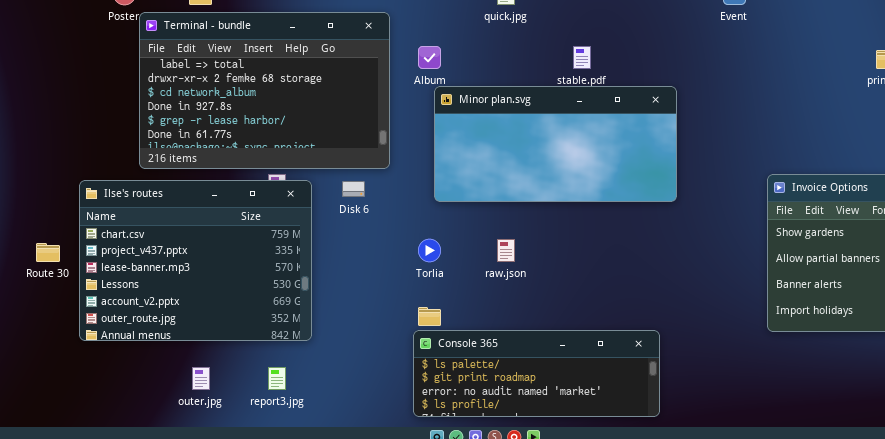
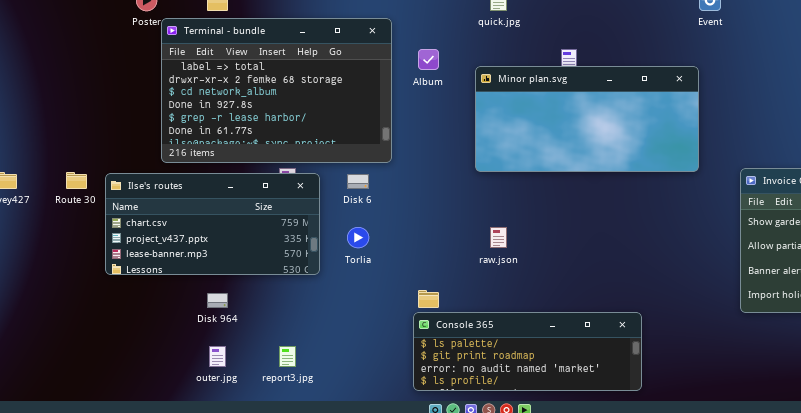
Minor plan.svg: [434,86,677,202] -> [475,66,699,172], moved
Ilse's routes: [79,180,312,341] -> [105,173,320,275], resized
Torlia: [418,239,441,262] -> [347,227,369,248], moved
Route 30: [36,243,60,262] -> [66,172,87,189], moved

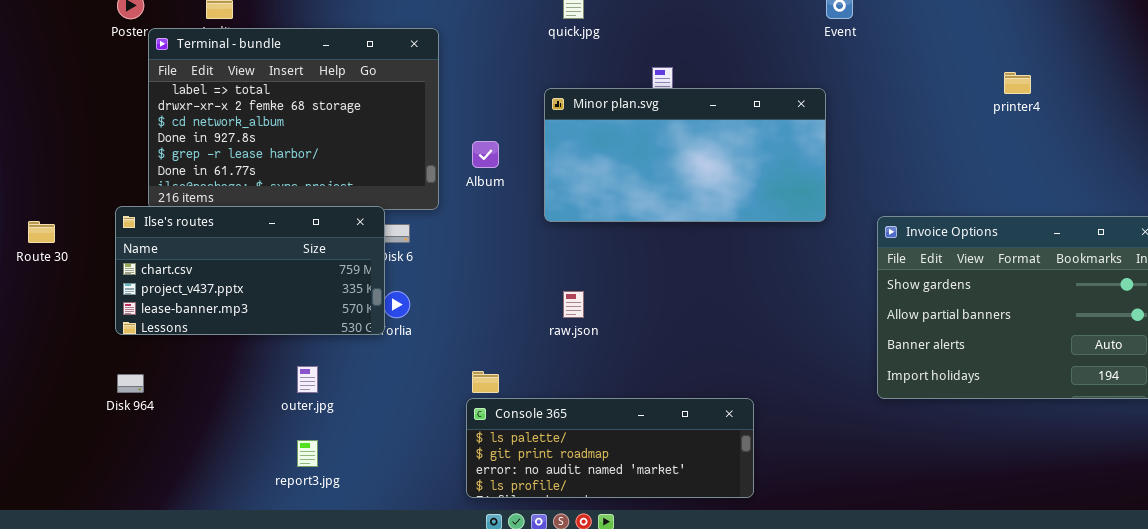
Album: [418,49,439,70] -> [472,141,499,168], moved
Ilse's routes: [105,173,320,275] -> [115,206,385,335], moved
Disk 964: [207,293,228,308] -> [117,374,144,393], moved
outer.jpg: [209,346,226,367] -> [297,366,318,393], moved

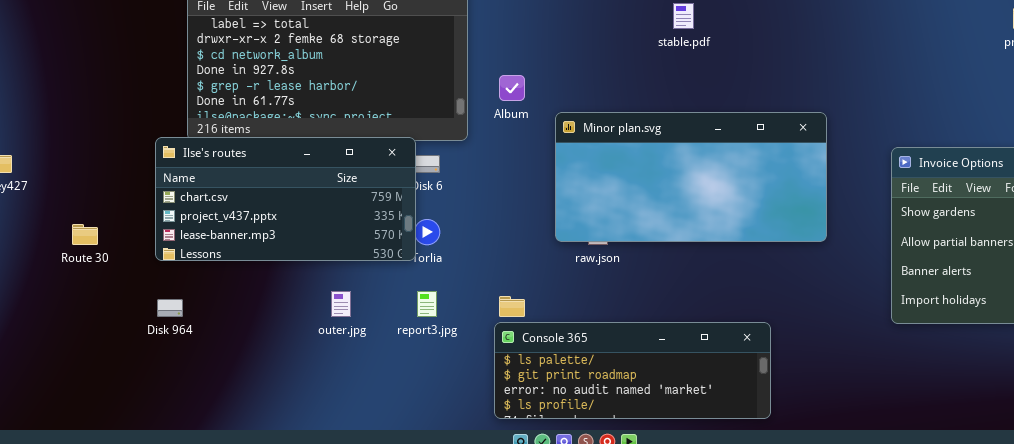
Minor plan.svg: [544,88,826,222] -> [555,112,827,242], moved
Route 30: [28,221,55,243] -> [72,224,98,245], moved
report3.jpg: [297,440,318,467] -> [417,291,437,317], moved

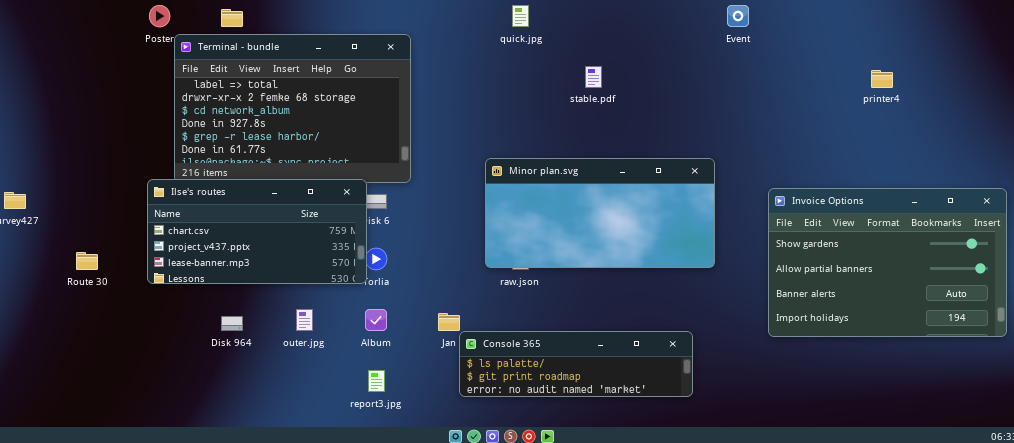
Album: [499,75,525,101] -> [365,309,387,331], moved
report3.jpg: [417,291,437,317] -> [368,370,385,392], moved
Disk 964: [157,299,183,317] -> [221,316,243,331], moved
Console 365: [494,322,771,419] -> [459,331,693,397], moved, resized

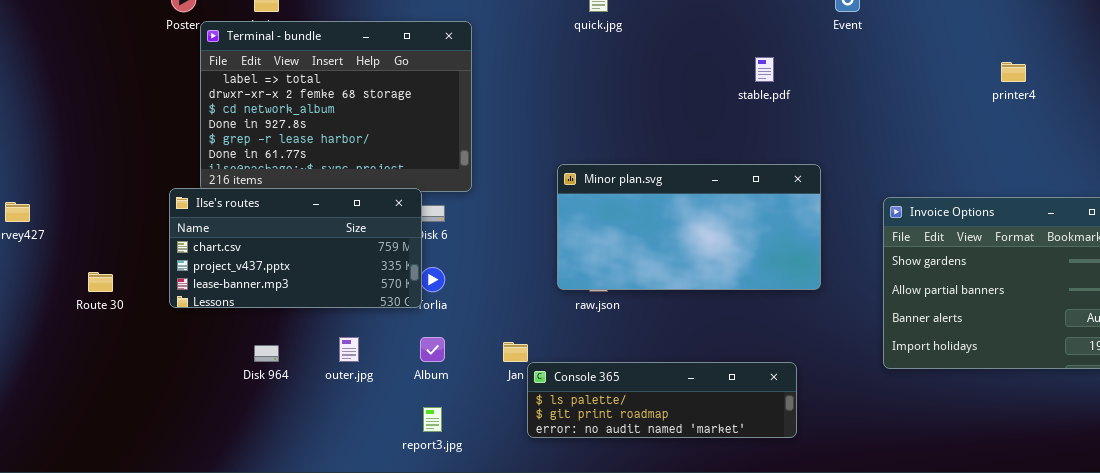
stable.pdf: [585,66,602,88] -> [755,57,774,82], moved

